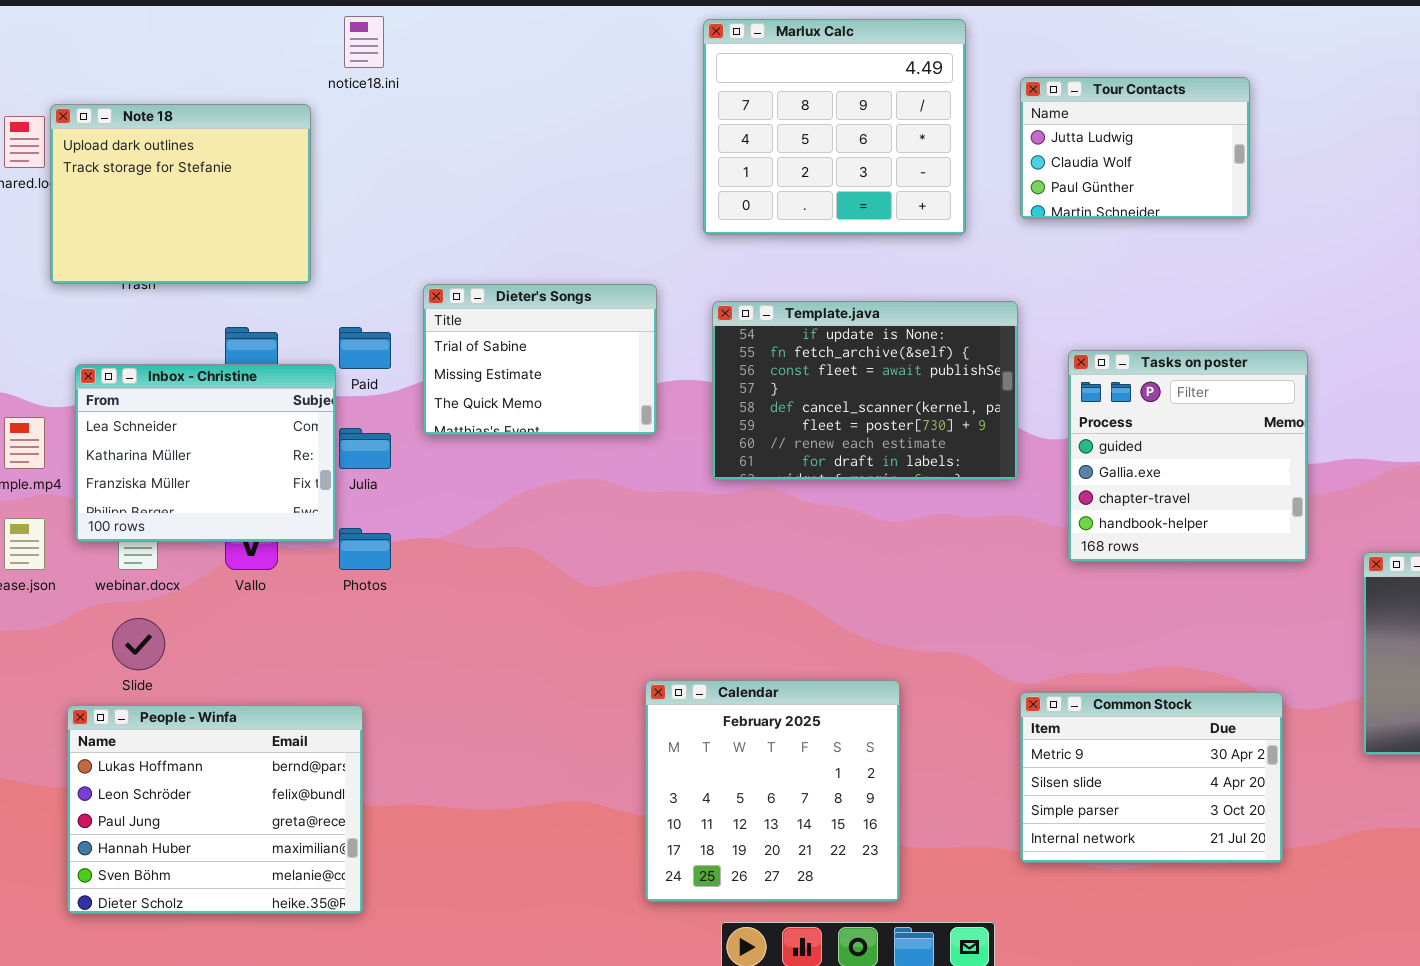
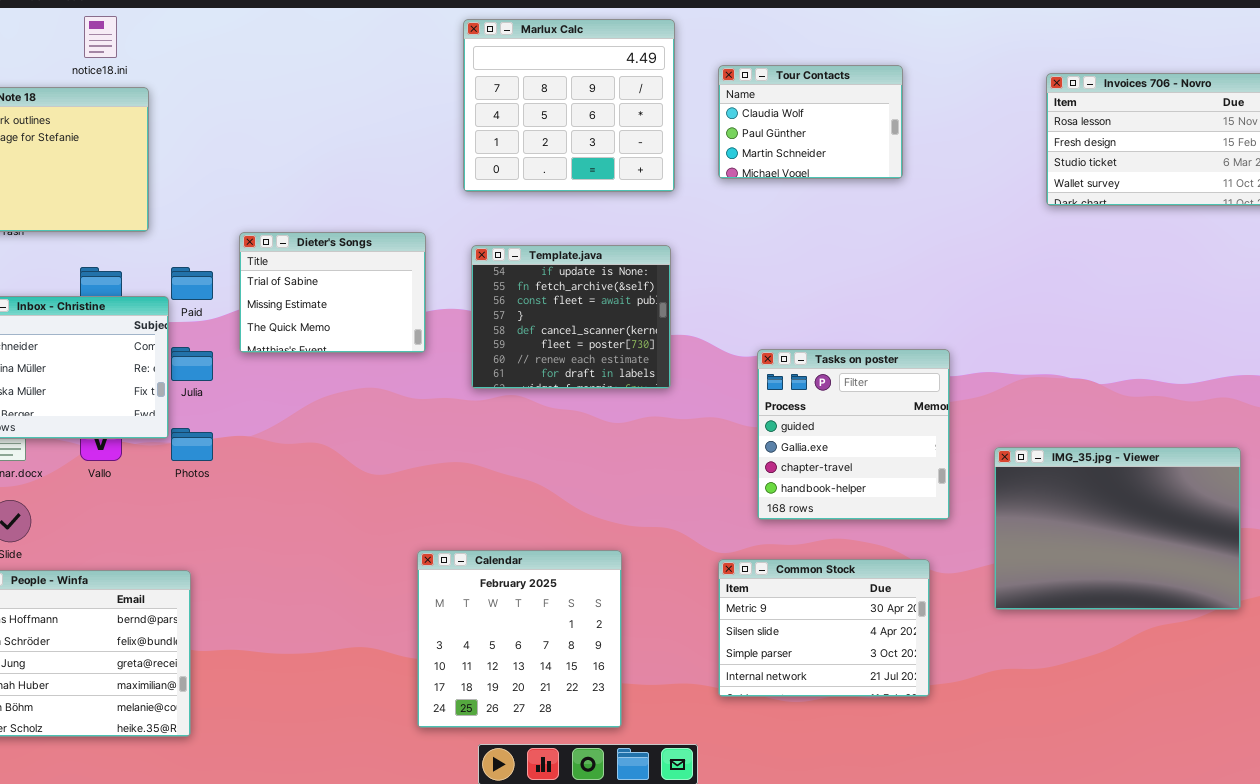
notice18.ini: [344,16,384,68] -> [84,16,117,58], moved
Tour Contacts: [1020,77,1250,219] -> [718,65,903,179], scrolled down 1 row
Template.java: [712,301,1018,480] -> [471,245,671,389], resized
Tasks on poster: [1068,350,1308,562] -> [757,349,950,520], moved

